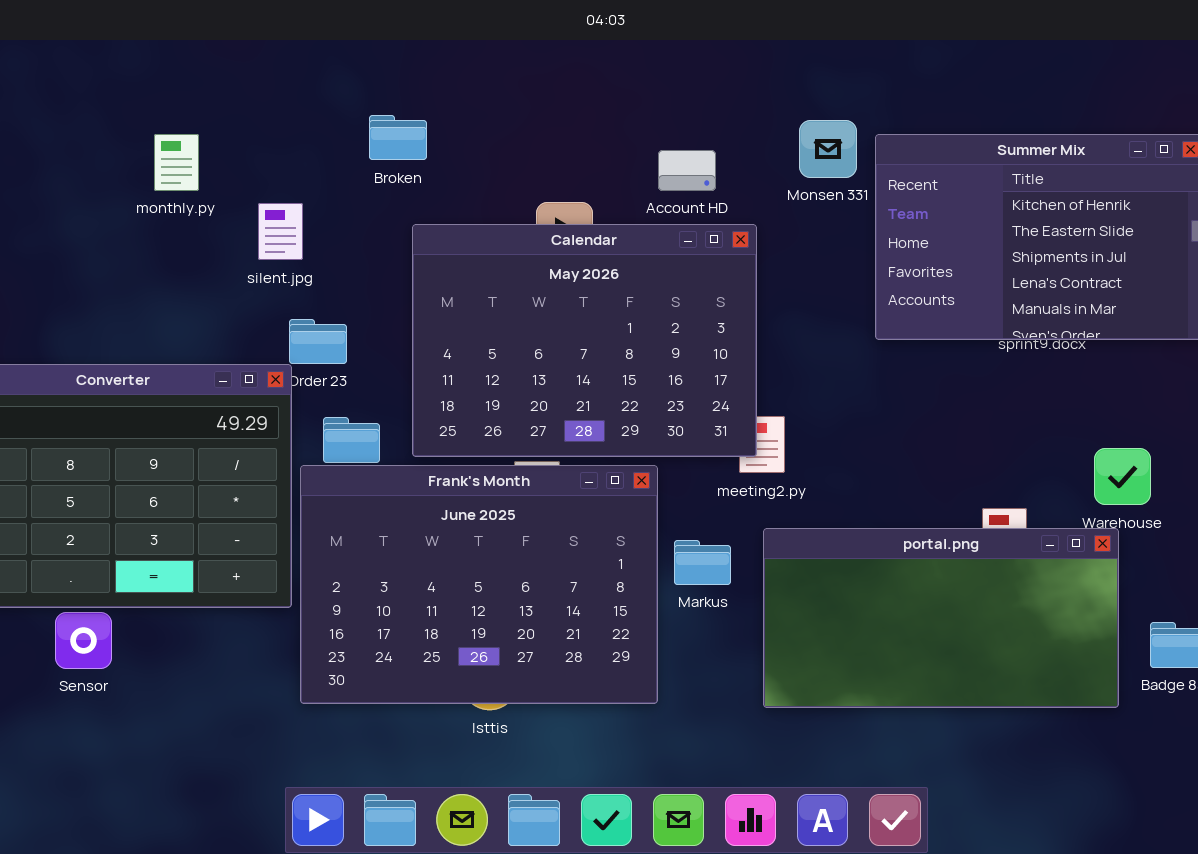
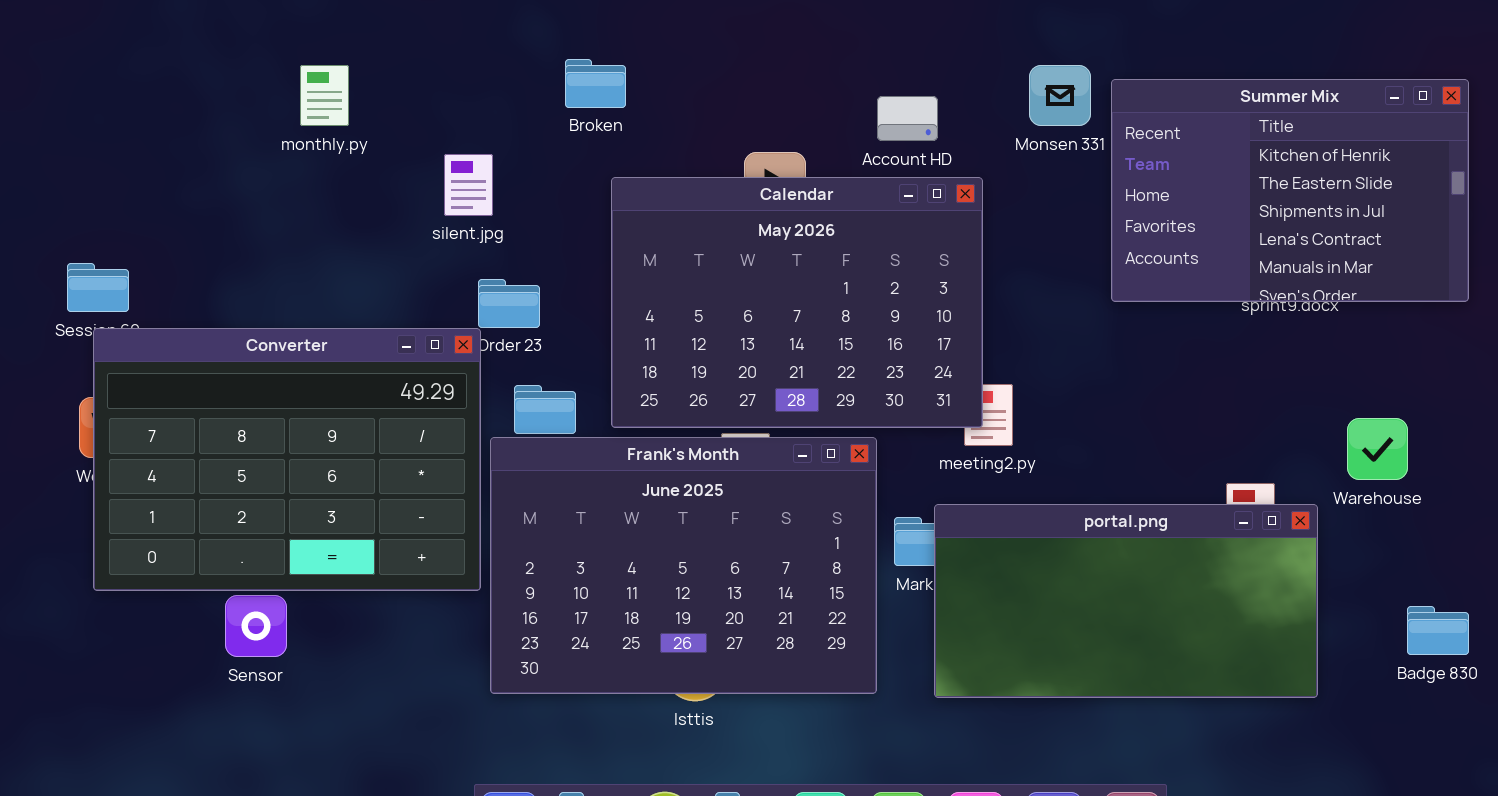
monthly.py: [154,134,199,191] -> [300,65,349,126], moved
portal.png: [763,528,1119,708] -> [934,504,1318,698], moved

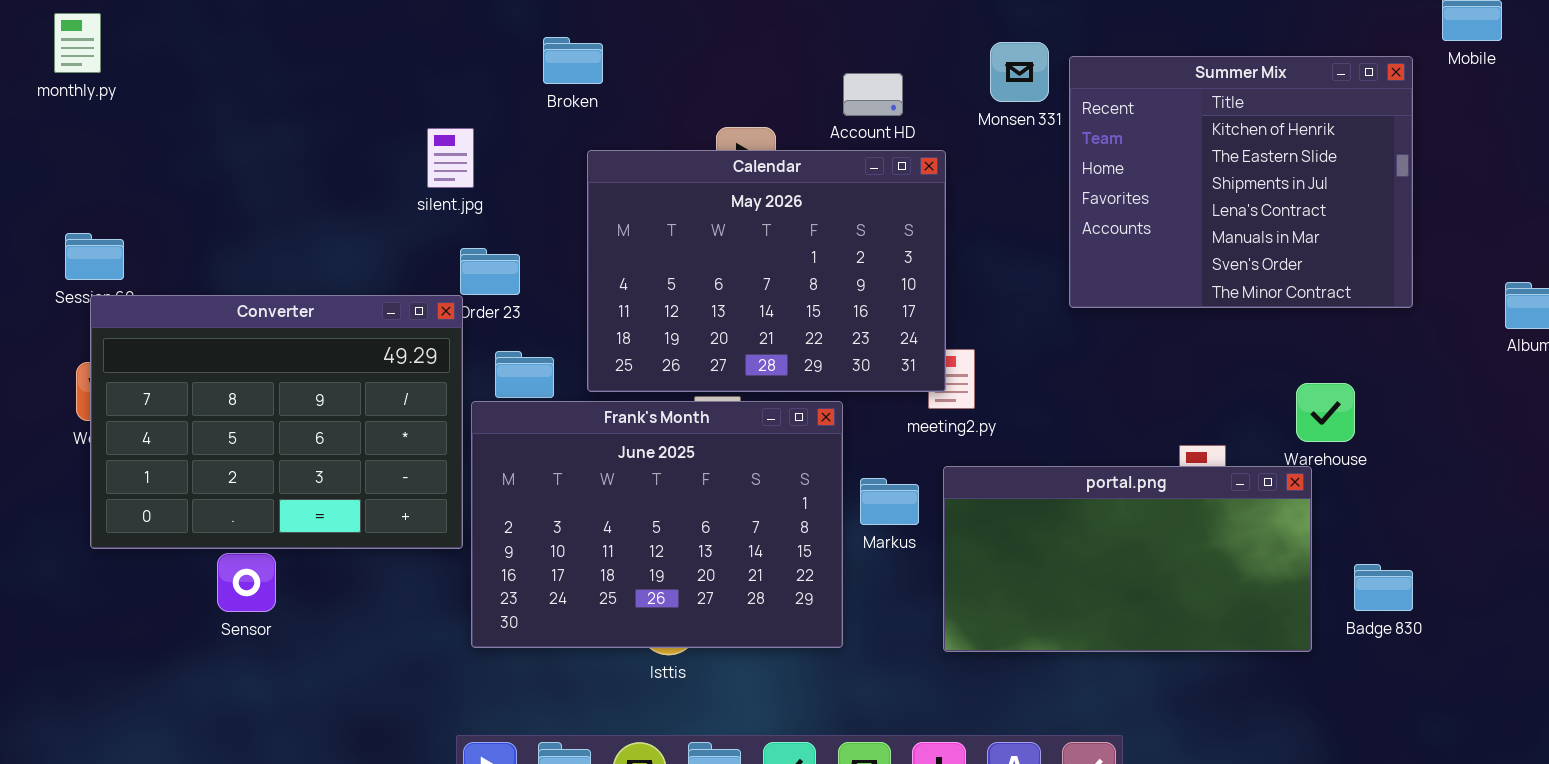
monthly.py: [300,65,349,126] -> [54,13,101,73], moved
Summer Mix: [1111,79,1469,302] -> [1069,56,1413,308], resized
portal.png: [934,504,1318,698] -> [943,466,1312,652], moved

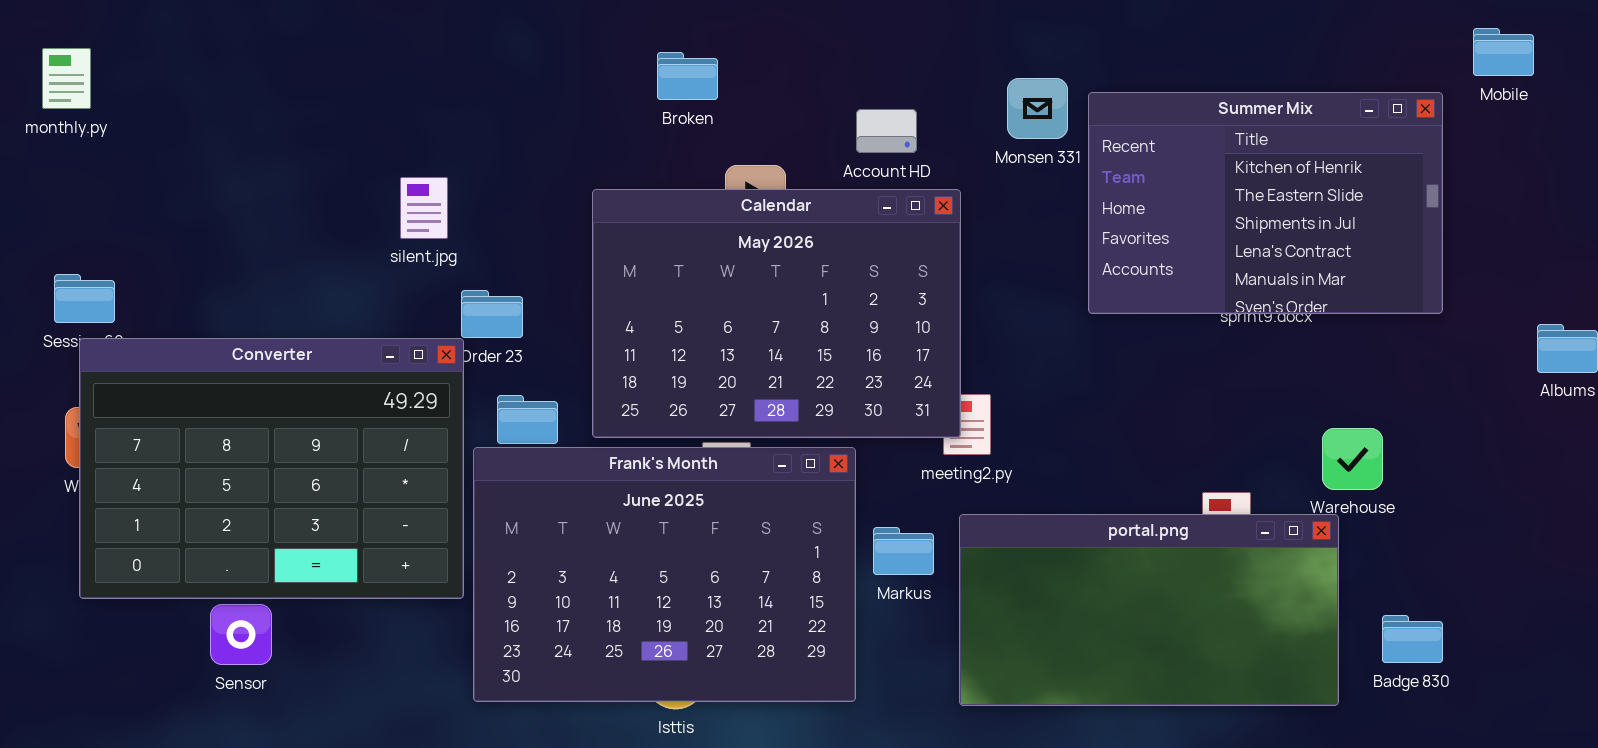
Broken: [543,37,603,84] -> [657,52,718,100], moved
Summer Mix: [1069,56,1413,308] -> [1088,92,1443,314], resized
silent.jpg: [427,128,474,188] -> [400,177,448,239], moved

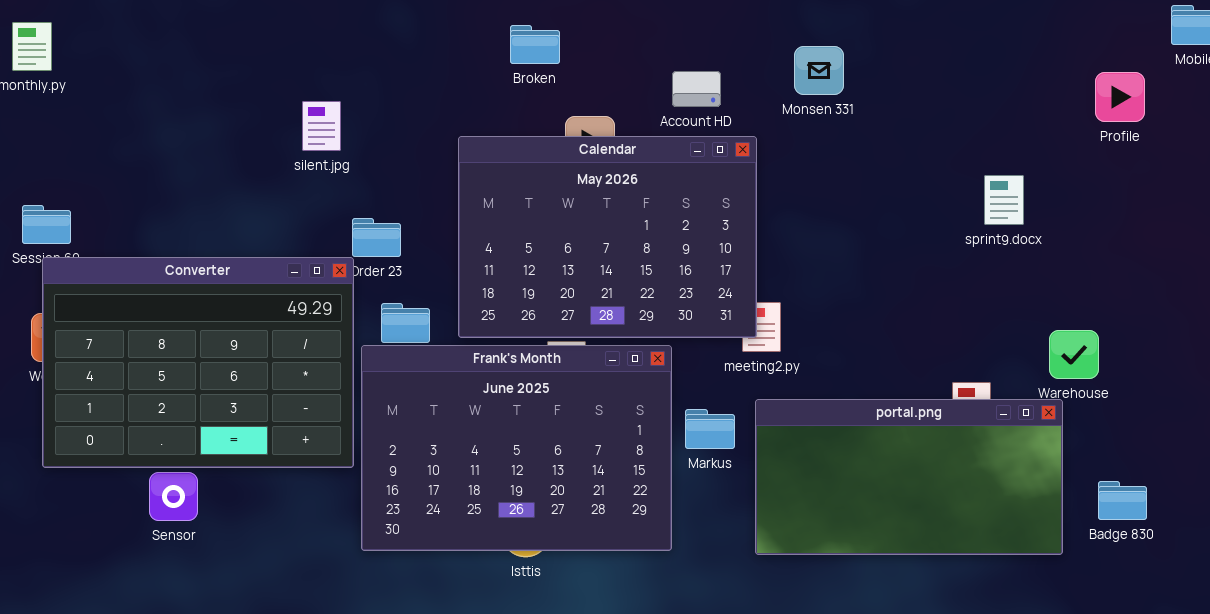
Summer Mix: [1088,92,1443,314] -> none, closed
silent.jpg: [400,177,448,239] -> [302,101,341,151], moved

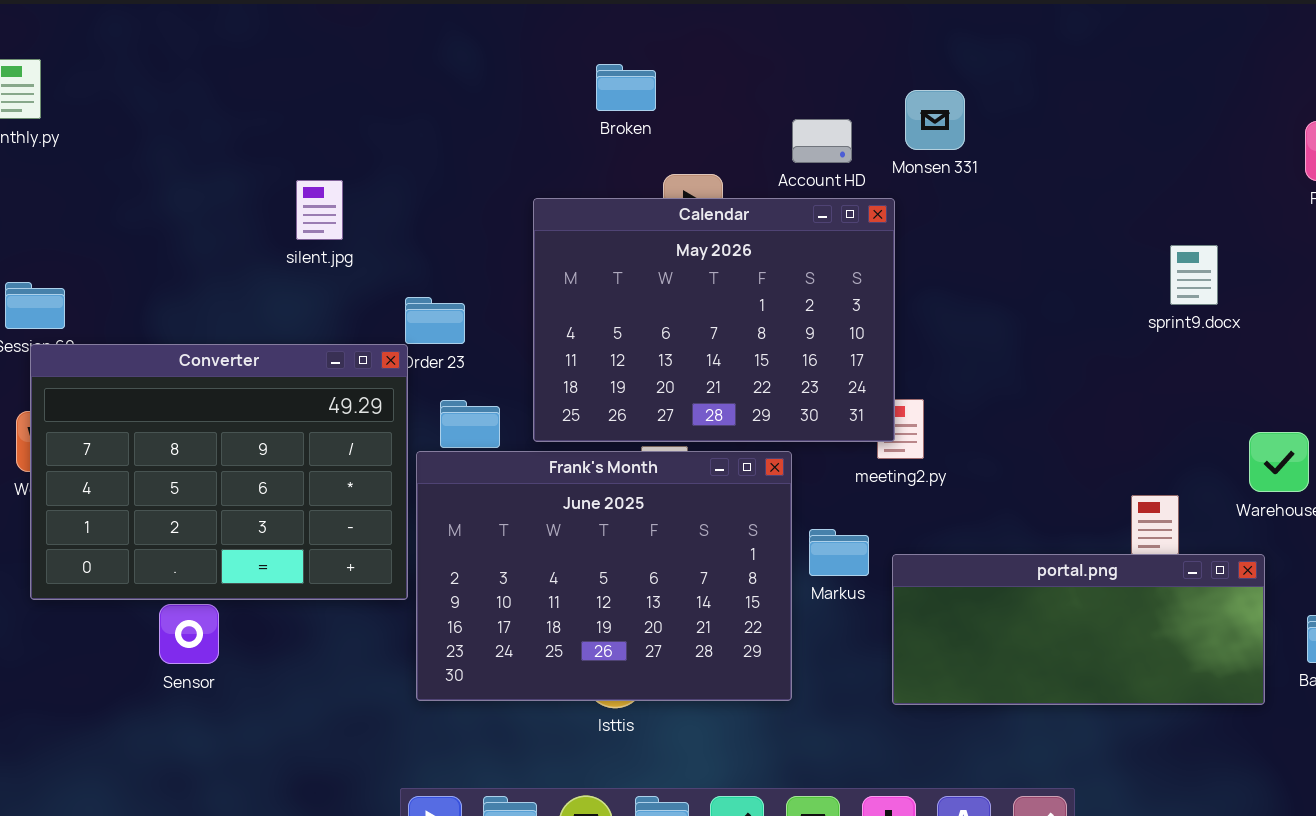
Monsen 331: [794,46,844,95] -> [905,90,965,150], moved
silent.jpg: [302,101,341,151] -> [296,180,343,240], moved
portal.png: [755,399,1063,555] -> [892,554,1265,705], resized

